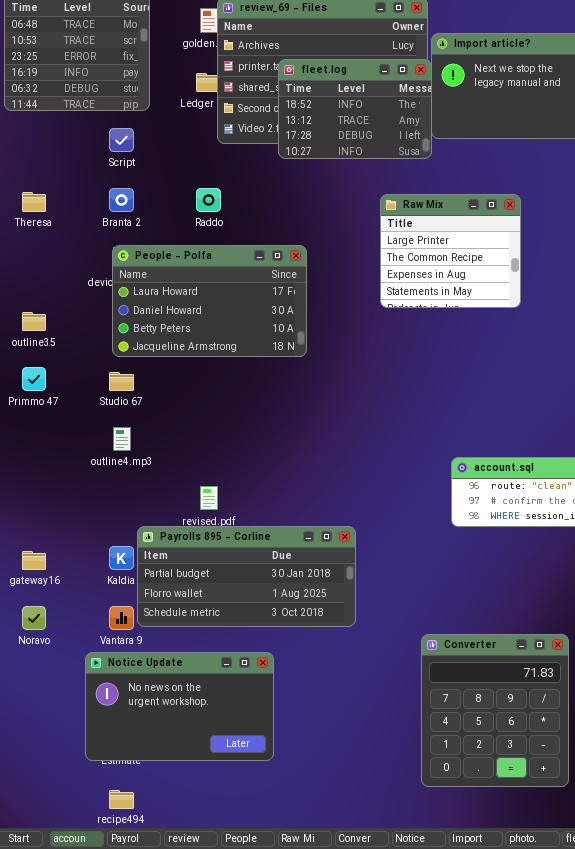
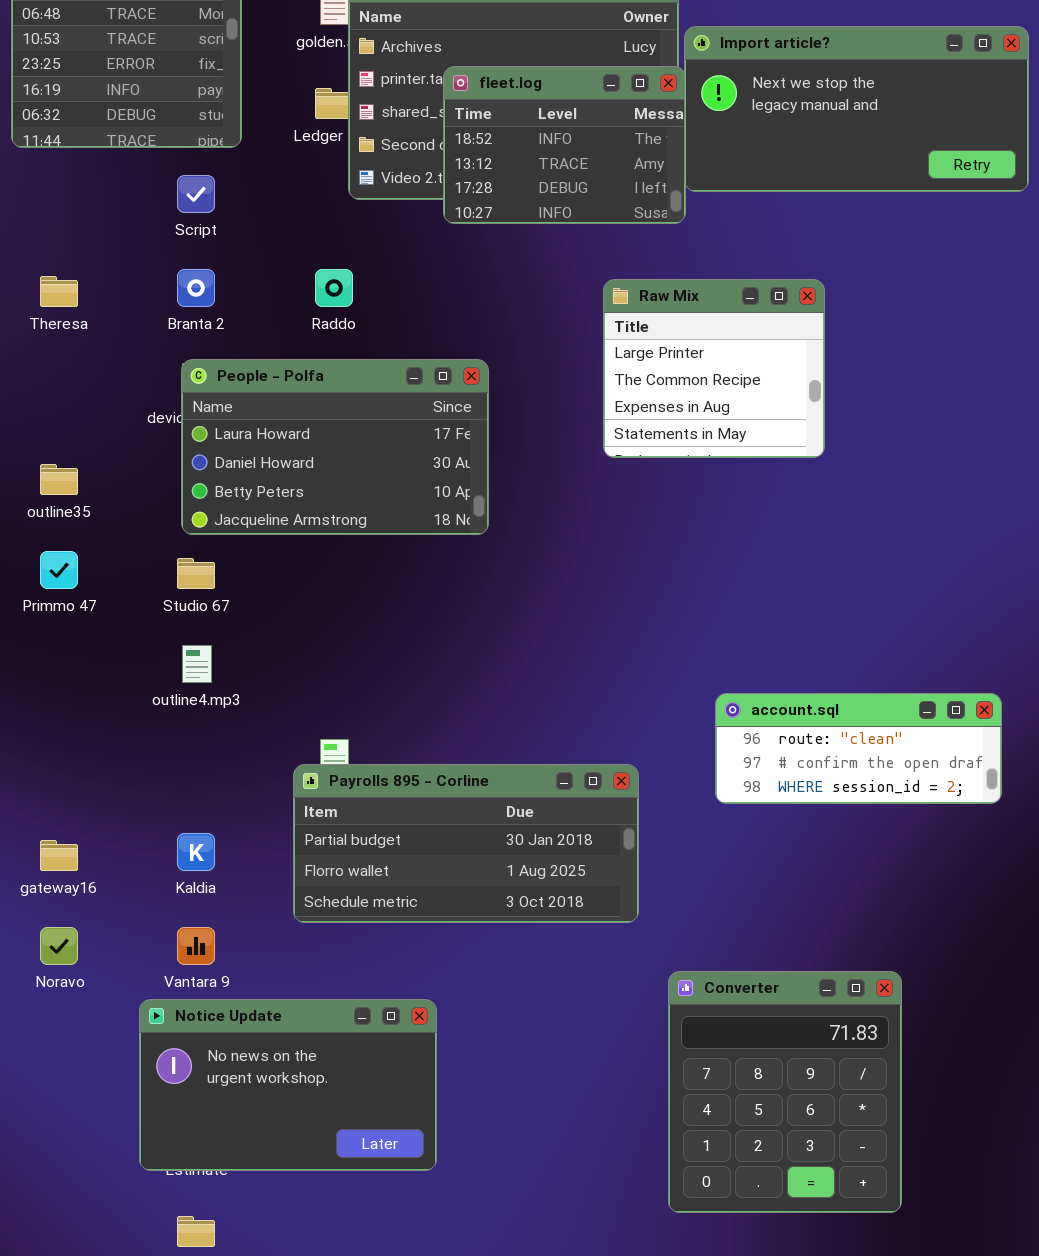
Payrolls 895 - Corline: [137,526,356,627] -> [293,764,639,923], moved

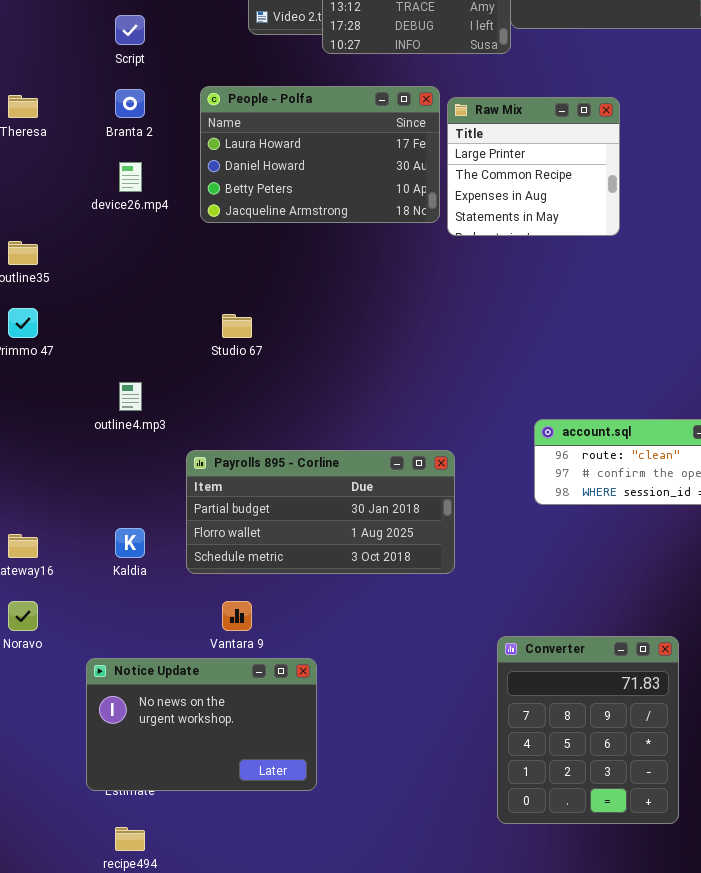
People - Polfa: [181,359,489,535] -> [200,86,440,223], moved
Studio 67: [177,558,215,589] -> [222,314,252,338], moved
Payrolls 895 - Corline: [293,764,639,923] -> [186,450,455,574], moved
Vantara 9: [177,927,215,965] -> [222,601,252,631], moved

